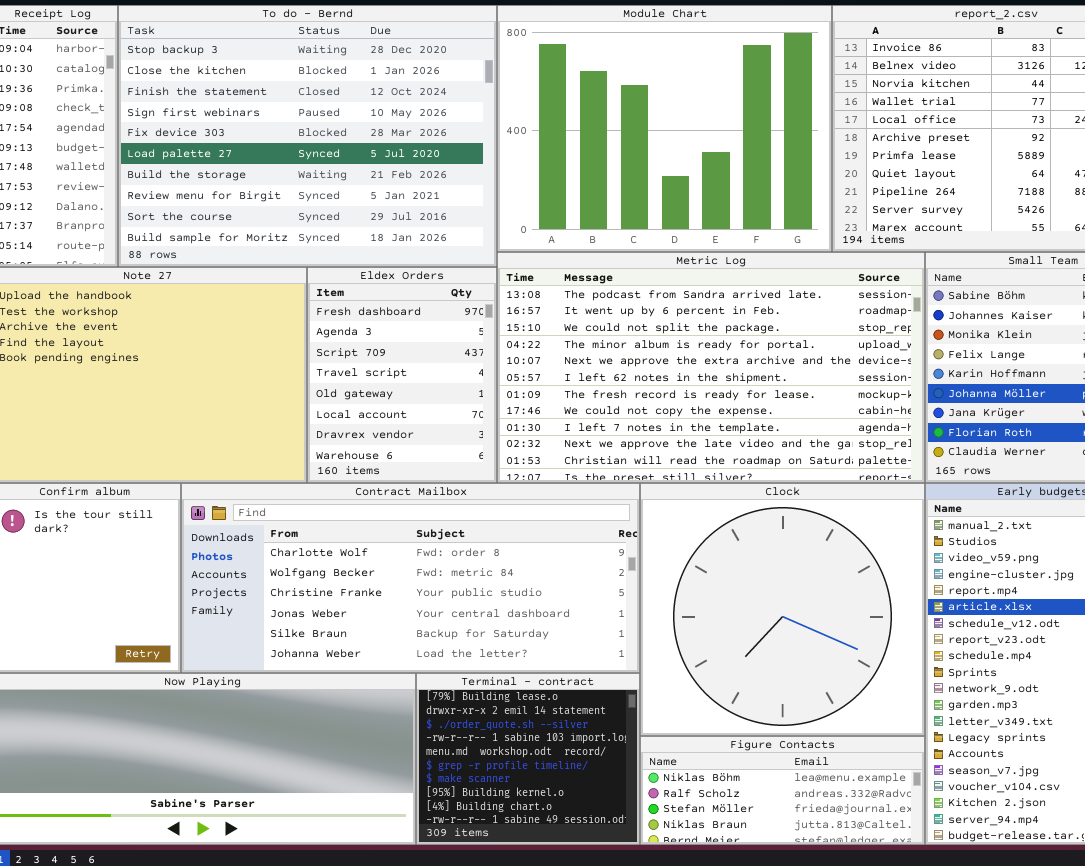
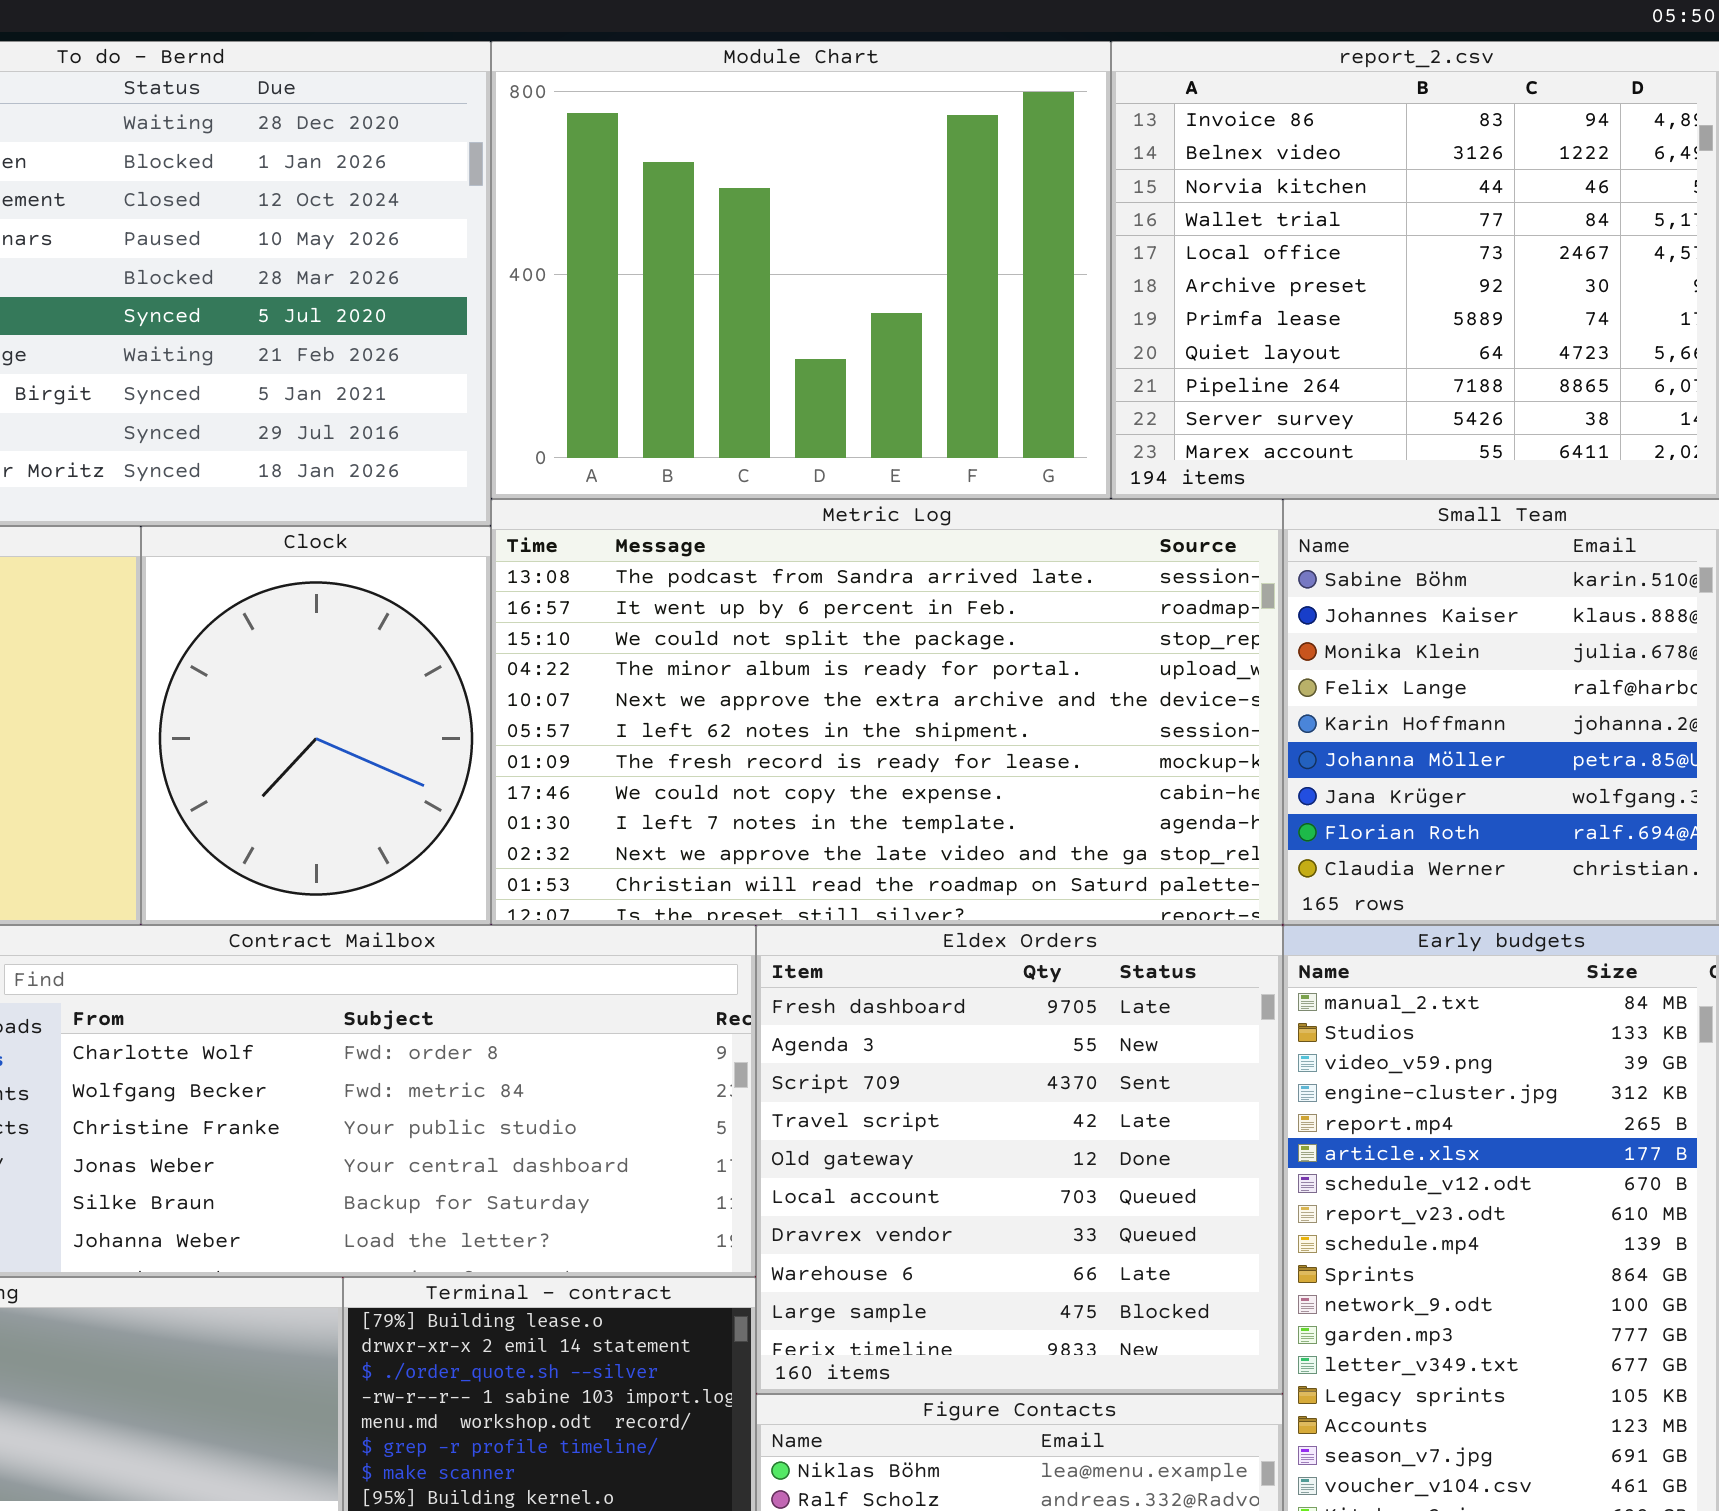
Eldex Orders: [307,267,497,483] -> [756,925,1283,1394], moved, resized
Clock: [640,483,925,736] -> [141,526,491,925], moved, resized

